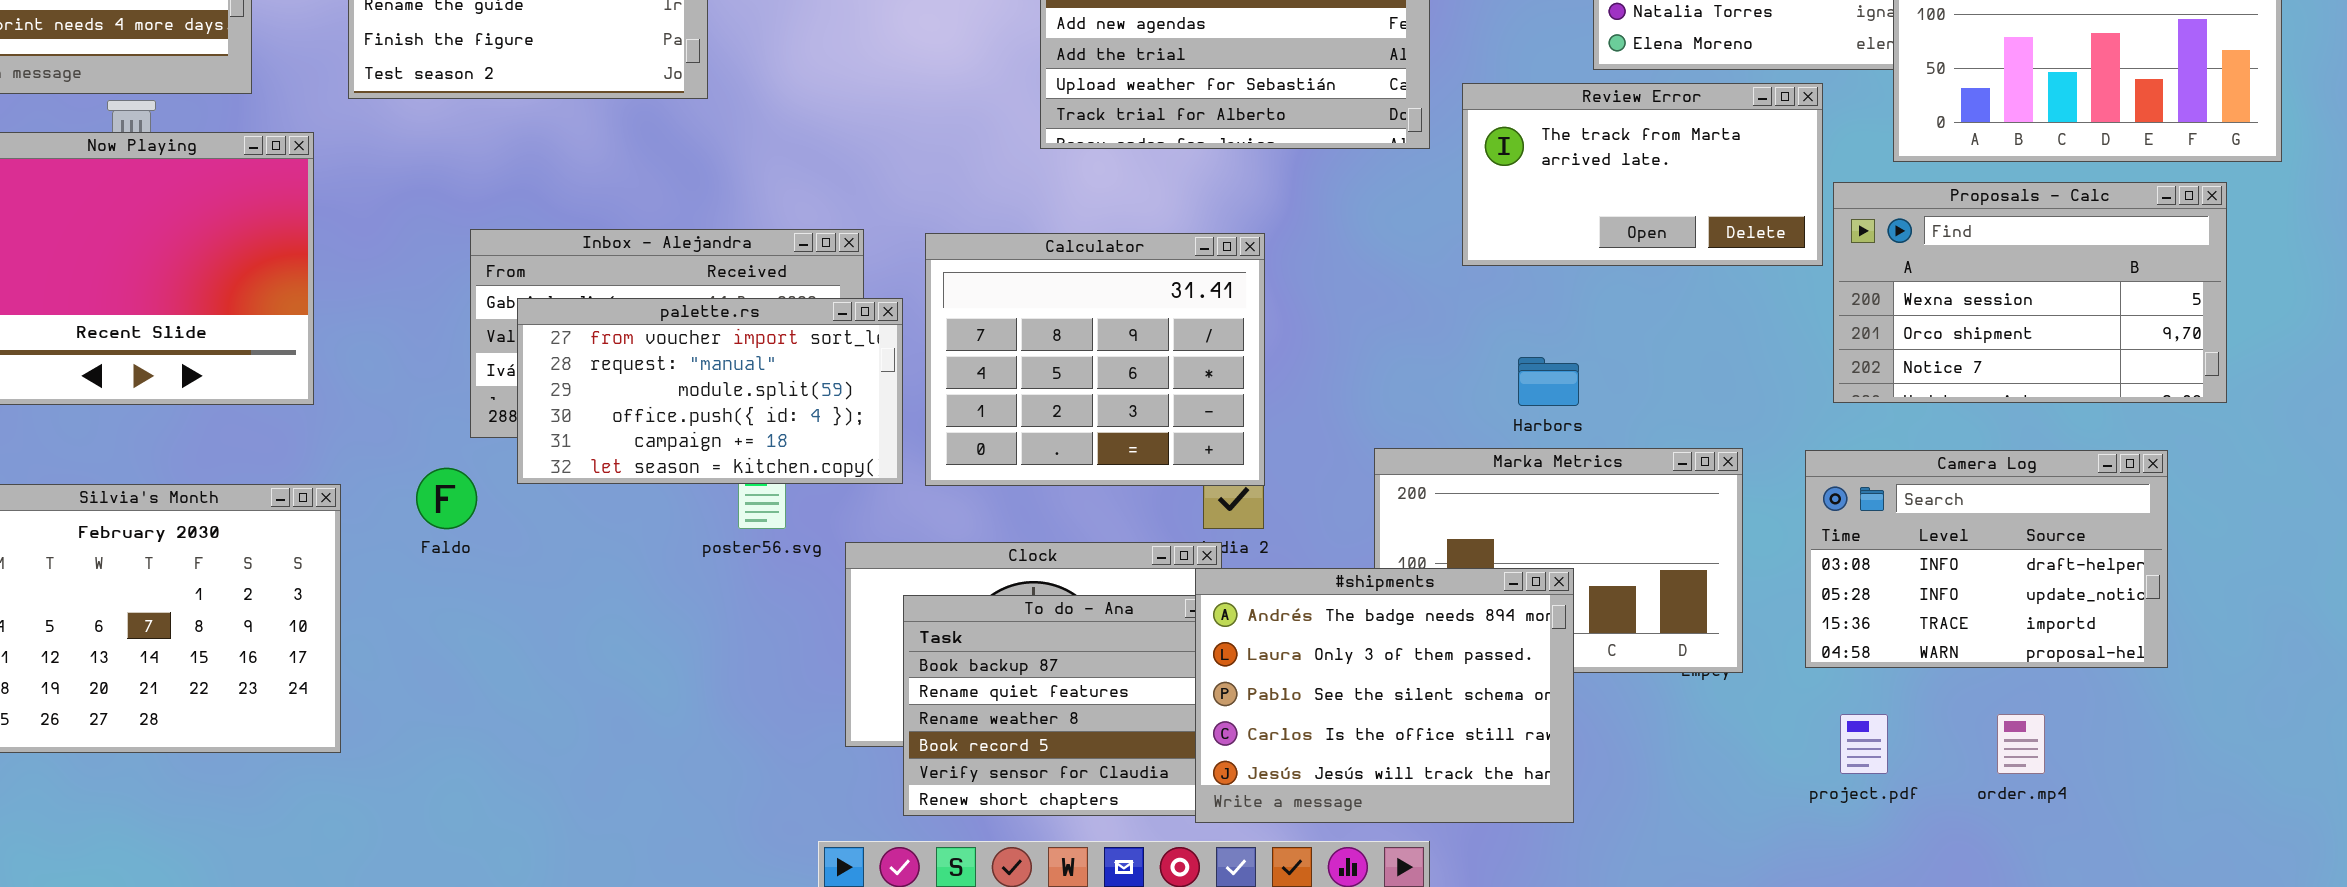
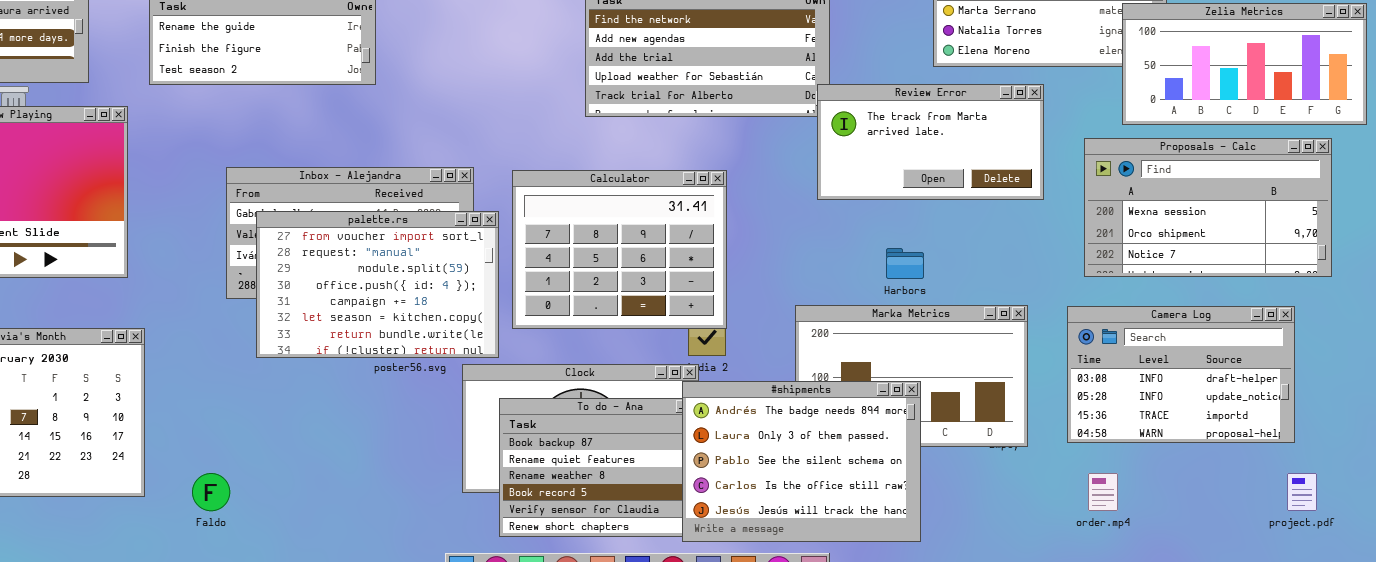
Review Error: [1462,83,1823,266] -> [817,84,1044,200], moved
palette.rs: [517,298,903,484] -> [256,211,499,358], resized
Faldo: [416,468,477,529] -> [192,473,230,511], moved
project.pdf: [1840,714,1888,774] -> [1287,473,1317,511], moved
order.mp4: [1997,714,2045,774] -> [1088,473,1118,511], moved

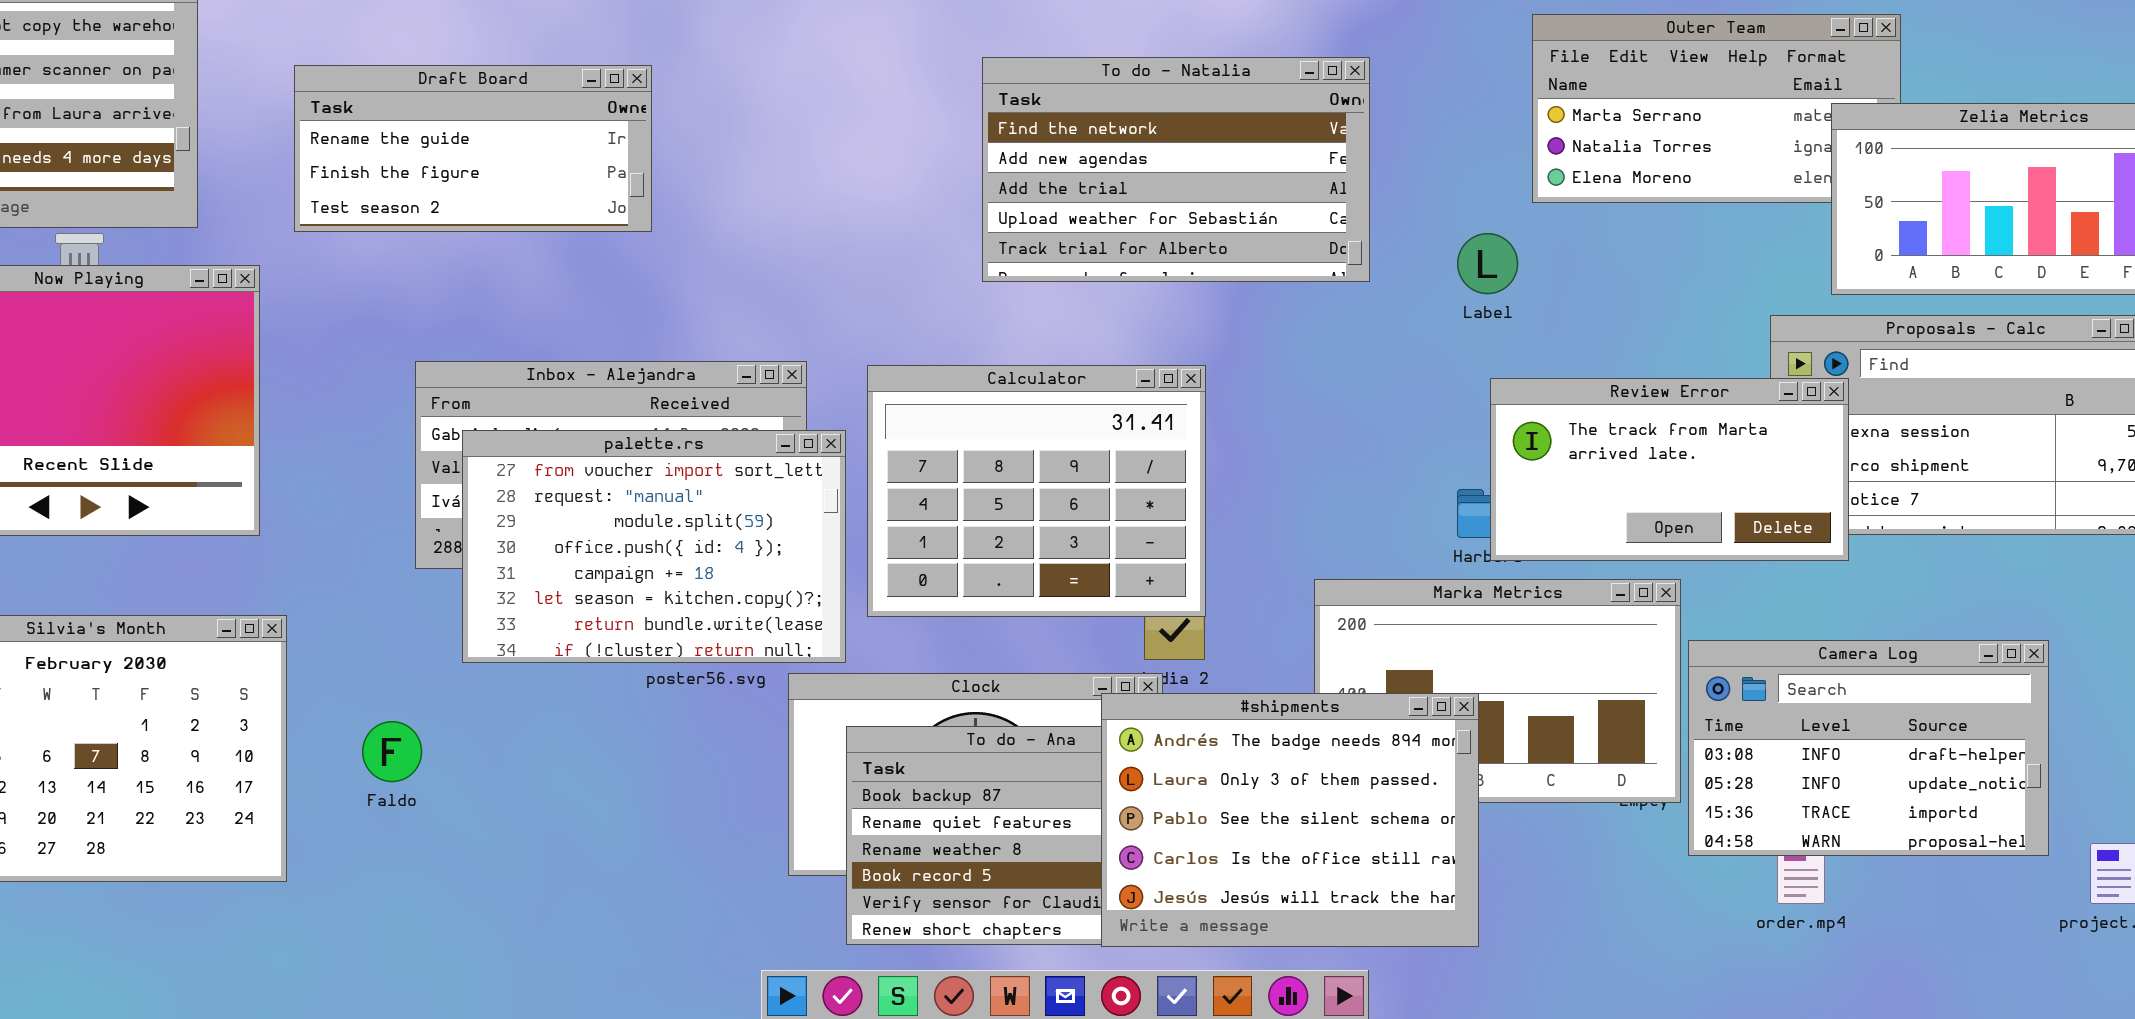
Review Error: [817,84,1044,200] -> [1490,378,1849,561], moved
Camera Log: [1067,306,1295,443] -> [1688,640,2049,856], moved
#shipments: [682,381,921,542] -> [1101,693,1479,947], moved
Faldo: [192,473,230,511] -> [362,721,422,782], moved

